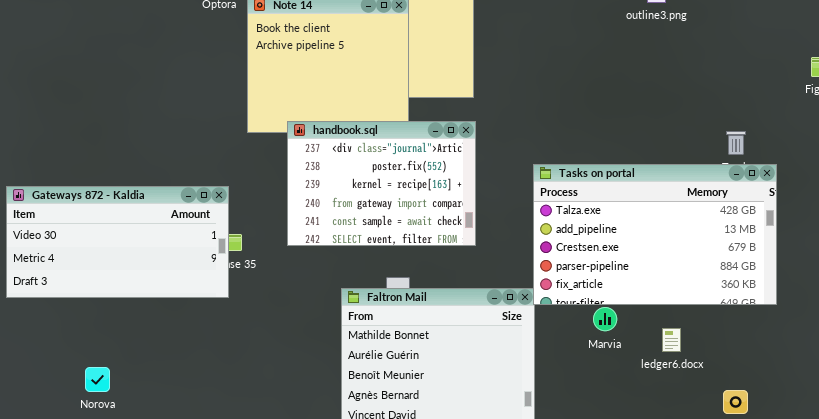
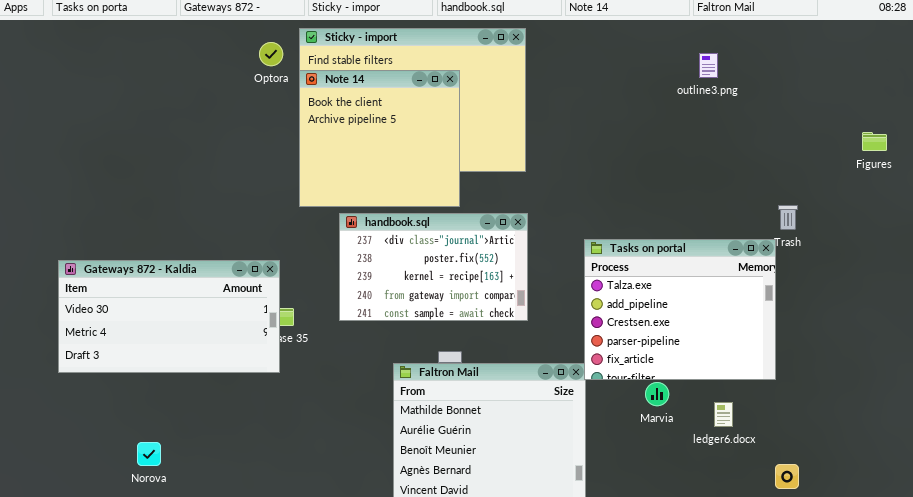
handbook.sql: [287,121,476,246] -> [339,213,528,321], resized
Tasks on portal: [533,164,777,305] -> [584,239,776,380], resized

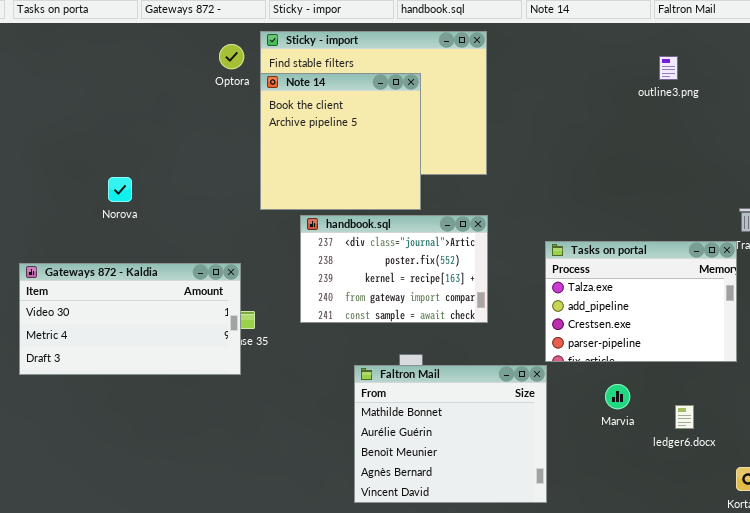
Tasks on portal: [584,239,776,380] -> [545,241,737,362], resized
Norova: [137,442,161,466] -> [108,177,132,202], moved

